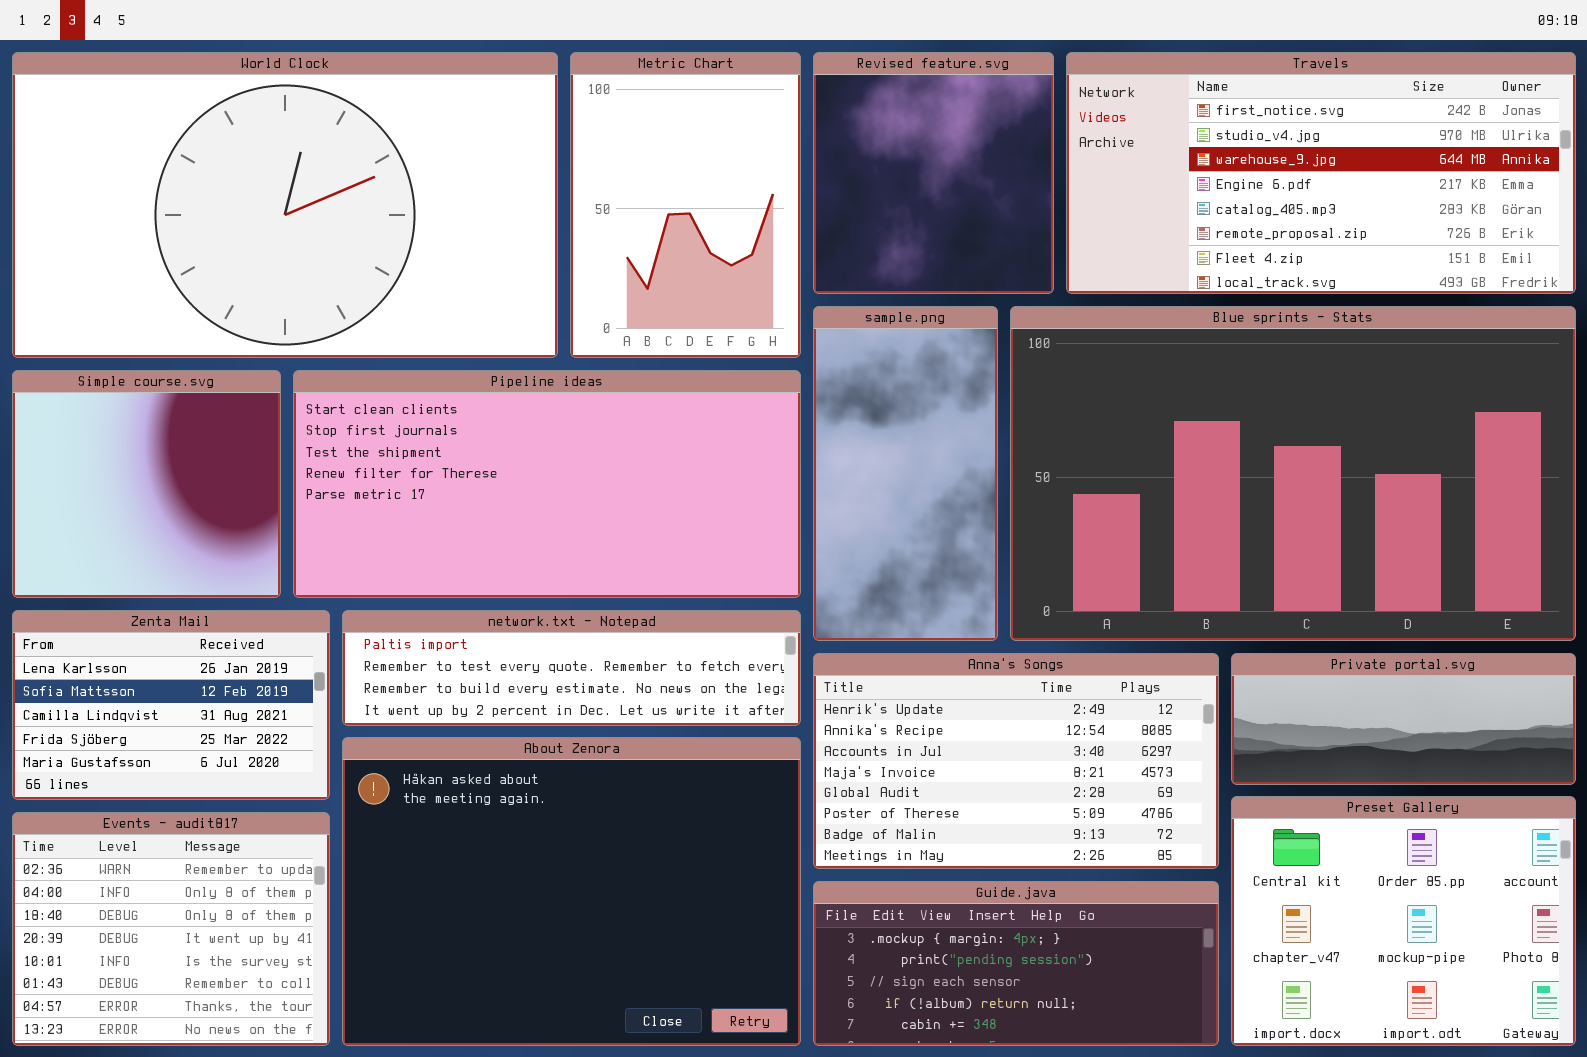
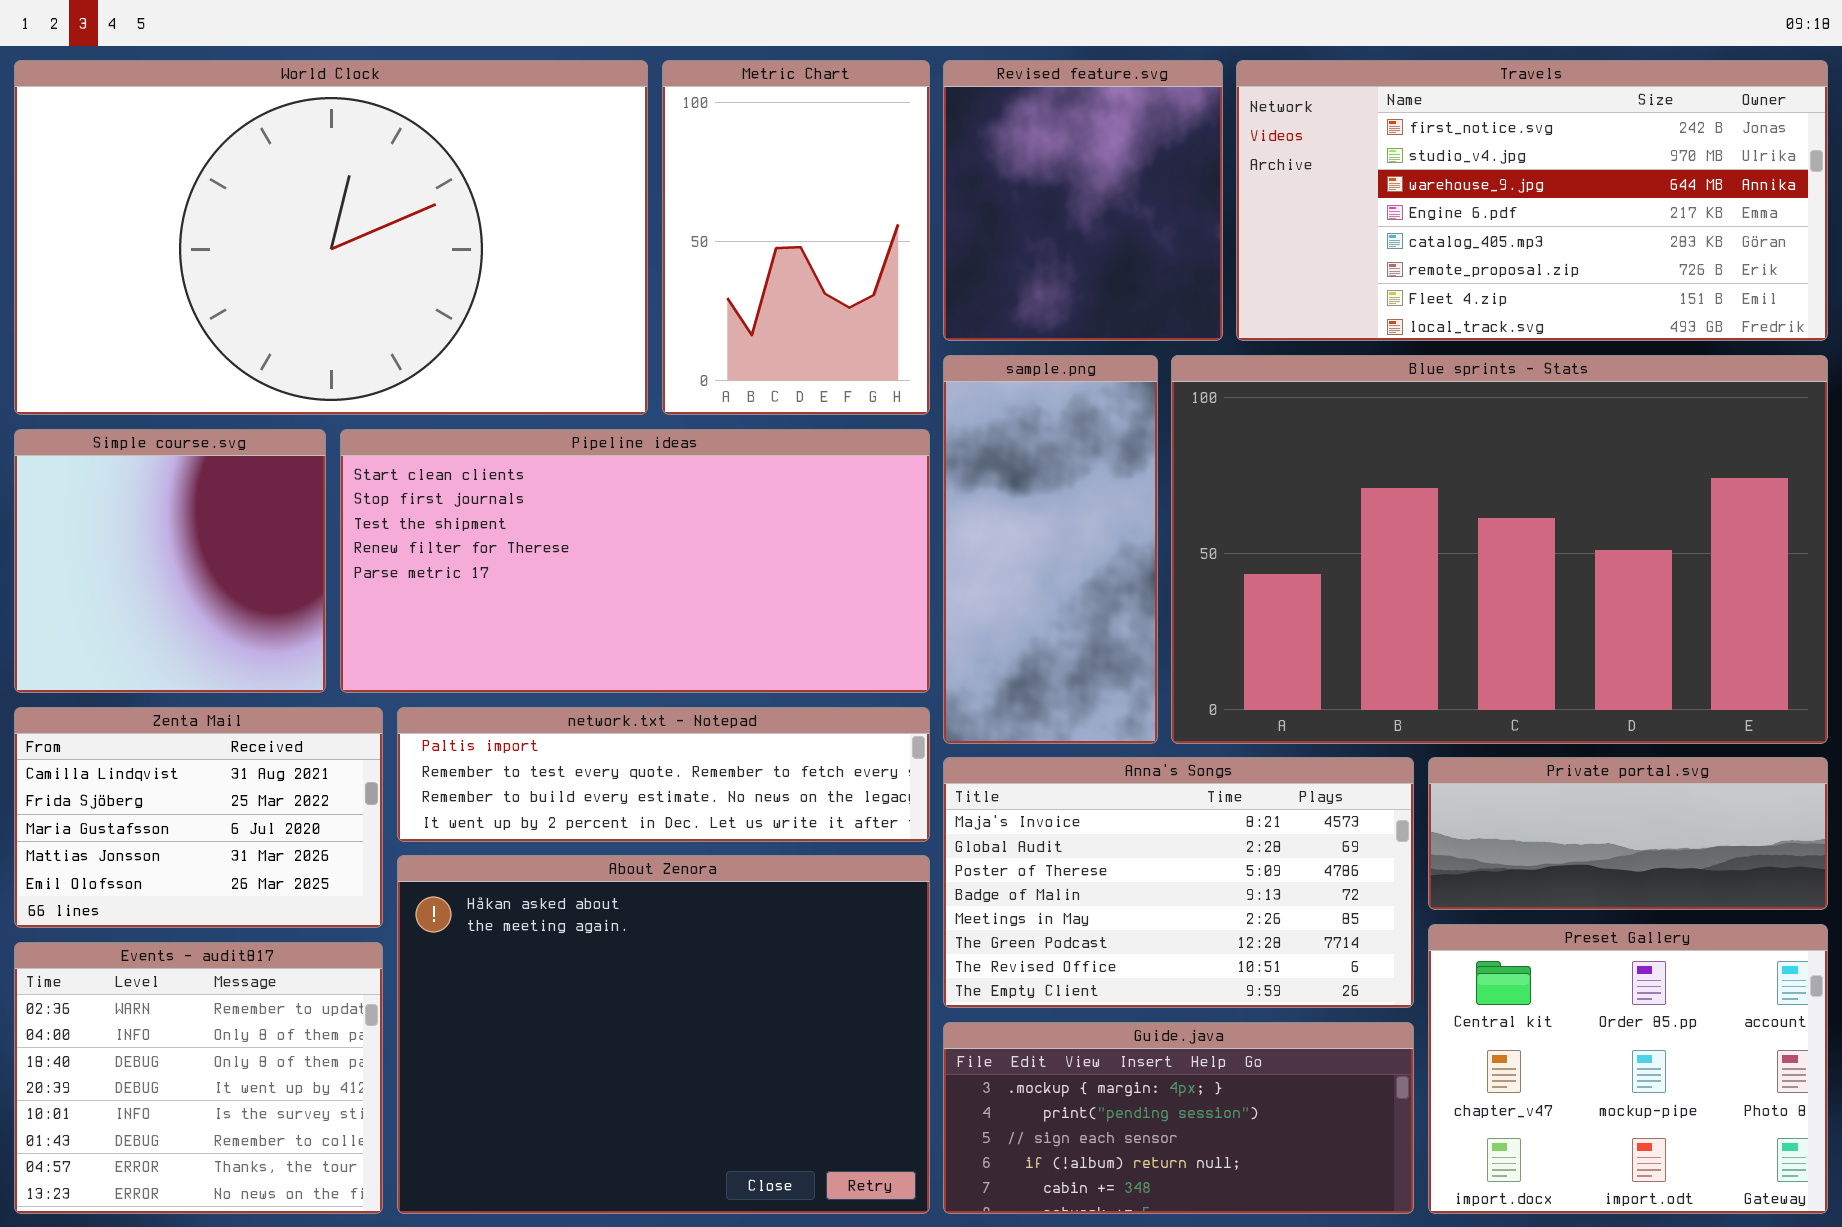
Zenta Mail: [12,610,330,800] -> [14,707,383,928], scrolled down 2 rows
Anna's Songs: [813,653,1219,869] -> [943,757,1414,1008], scrolled down 3 rows

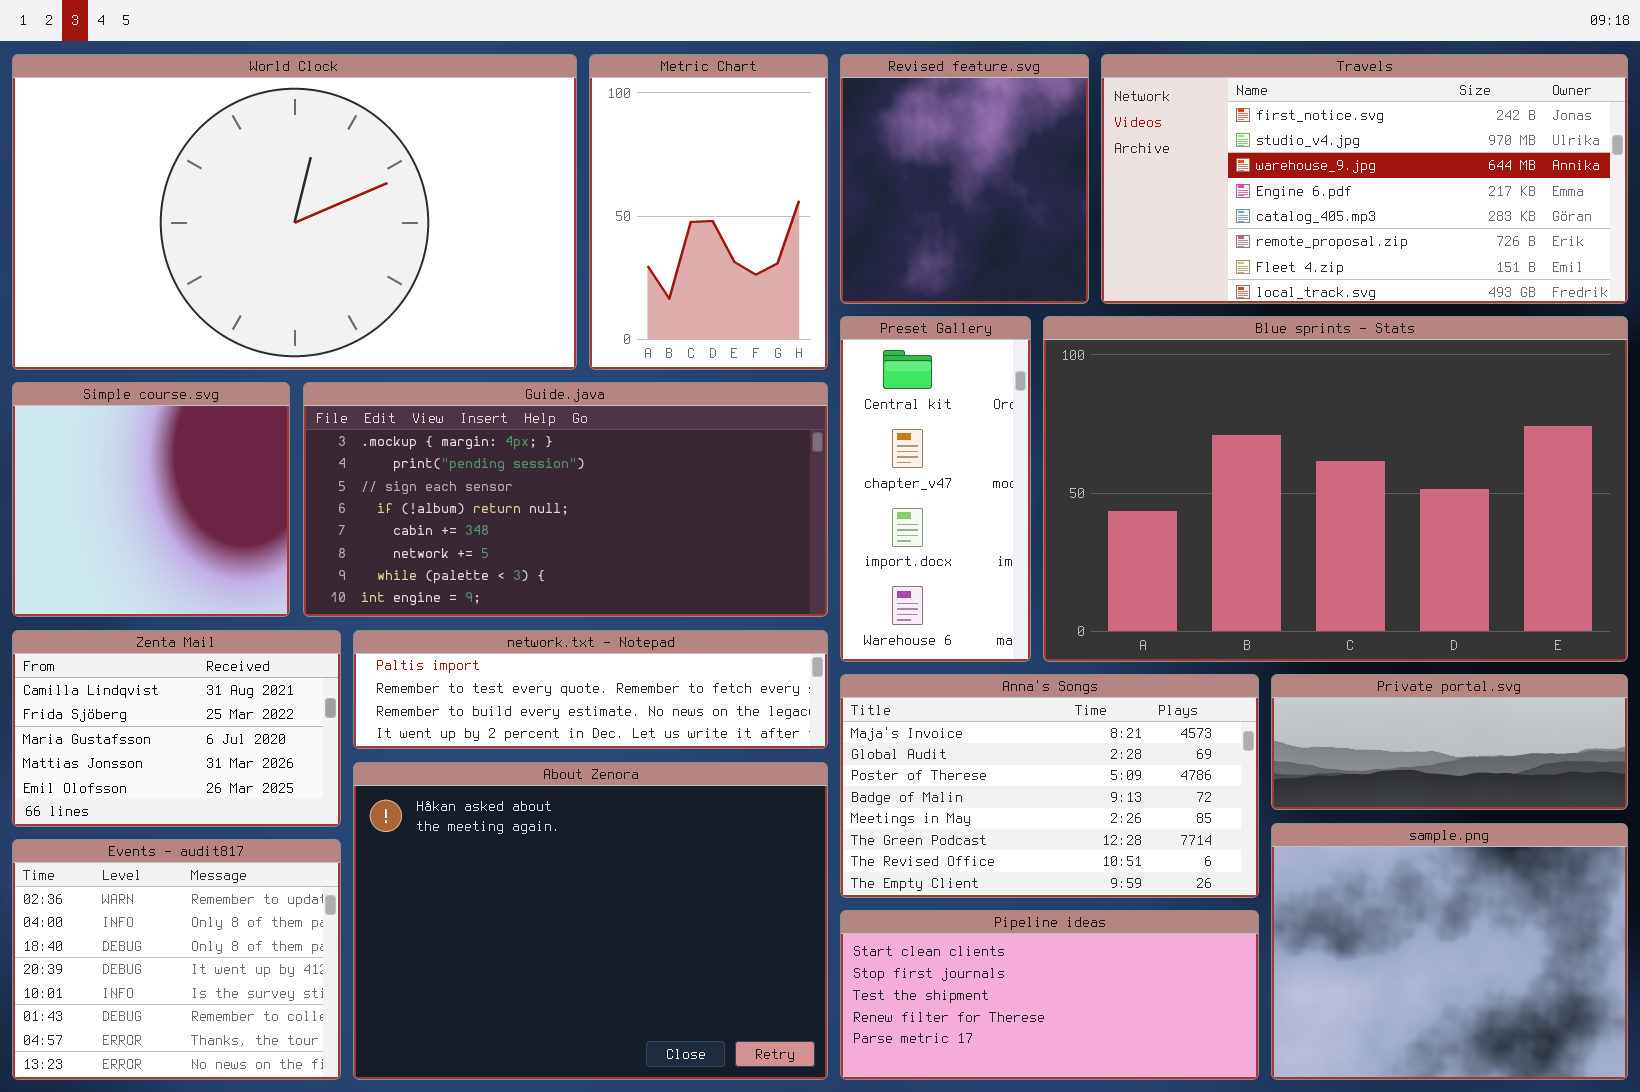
sample.png: [943,355,1158,744] -> [1271,823,1628,1080], moved, resized
Pipeline ideas: [340,429,930,693] -> [840,910,1259,1080], moved, resized
Preset Gallery: [1428,924,1828,1214] -> [840,316,1031,662], moved, resized
Guide.java: [943,1022,1414,1214] -> [303,382,828,617], moved, resized

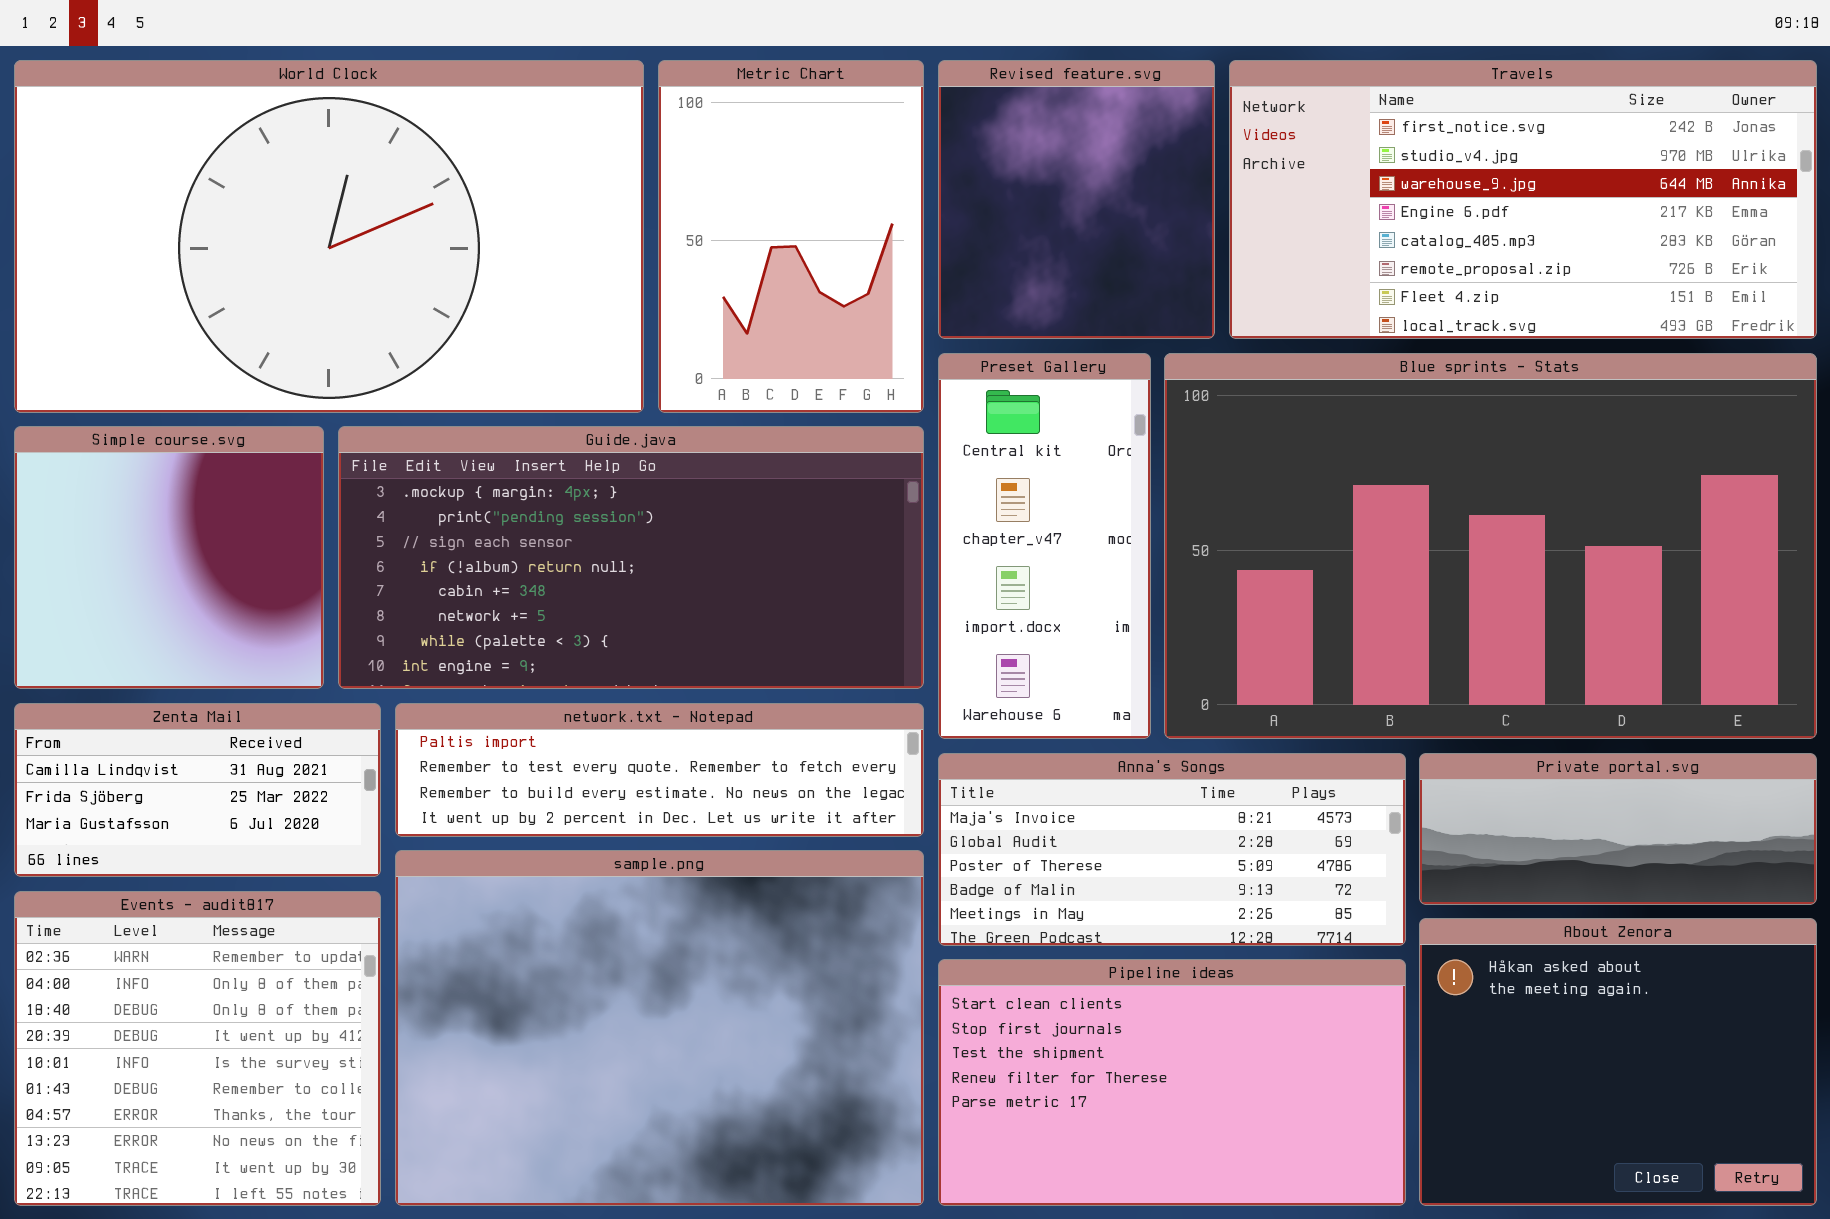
Zenta Mail: [12,630,341,827] -> [14,703,381,877], resized
Anna's Songs: [840,674,1259,898] -> [938,753,1406,946], resized
About Zenora: [353,762,828,1080] -> [1419,918,1817,1206], moved, resized
sample.png: [1271,823,1628,1080] -> [395,850,924,1206], moved, resized
Events - audit817: [12,839,341,1080] -> [14,891,381,1206], resized
Pipeline ideas: [840,910,1259,1080] -> [938,959,1406,1206], resized

